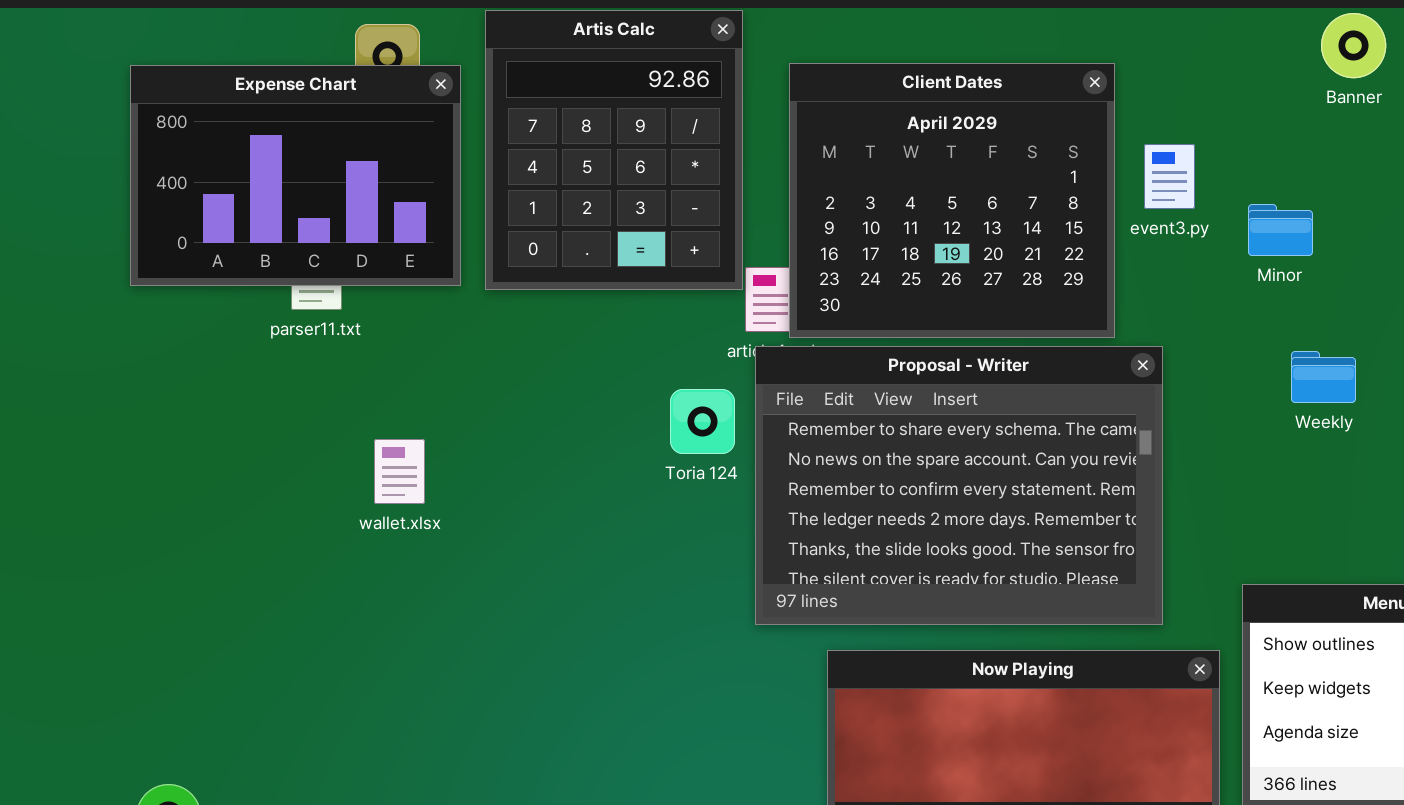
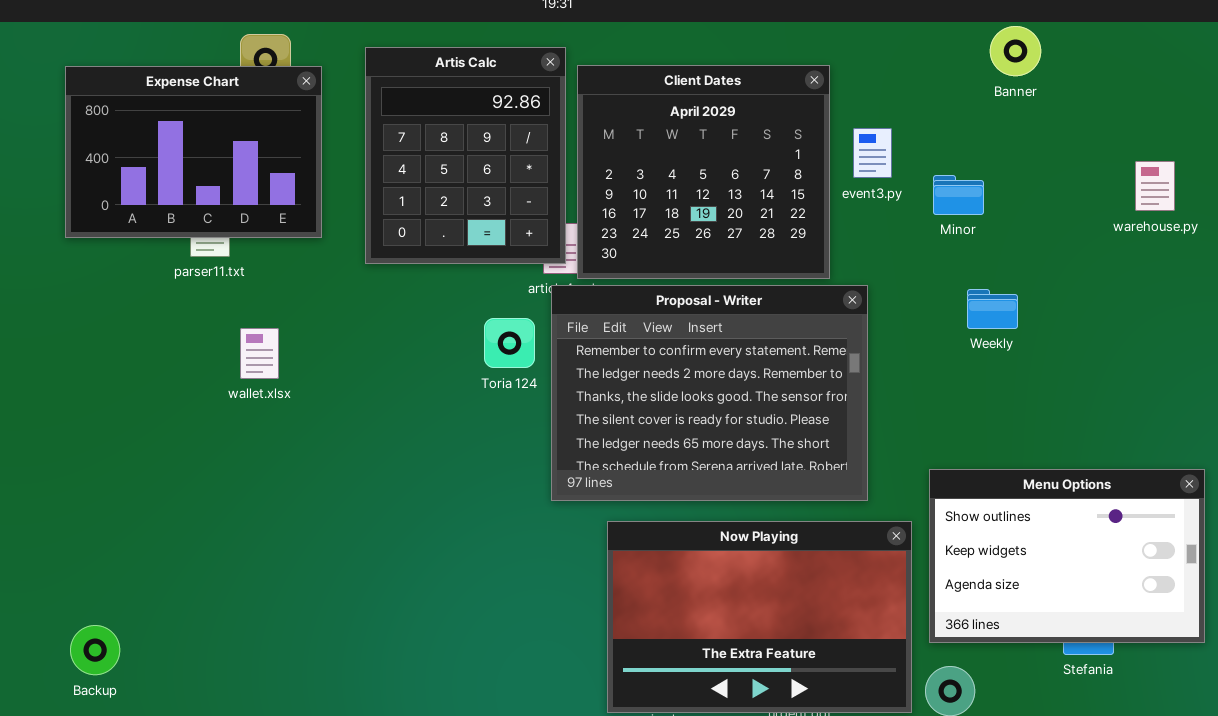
Artis Calc: [485,10,743,290] -> [365,47,566,264], moved
Proposal - Writer: [755,346,1163,625] -> [551,285,868,501], scrolled down 2 rows
wallet.xlsx: [374,439,425,504] -> [240,328,279,379], moved

